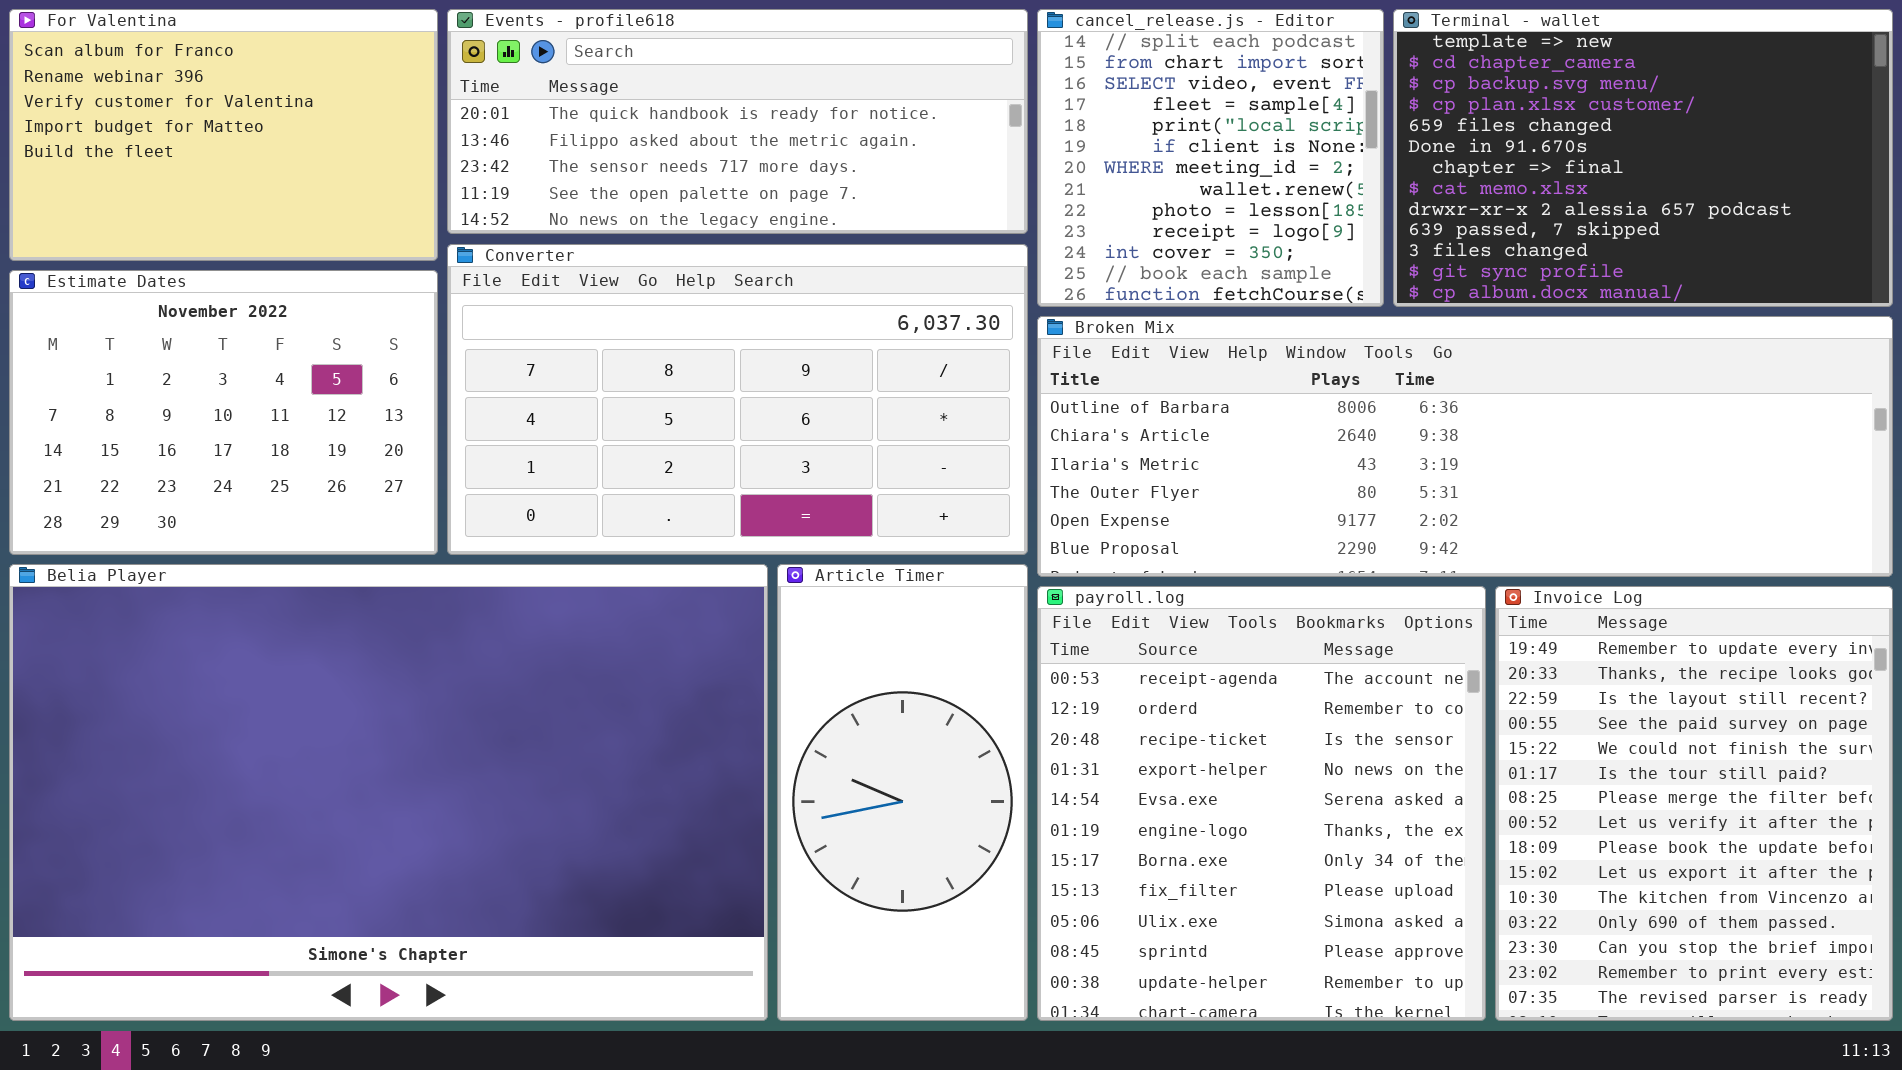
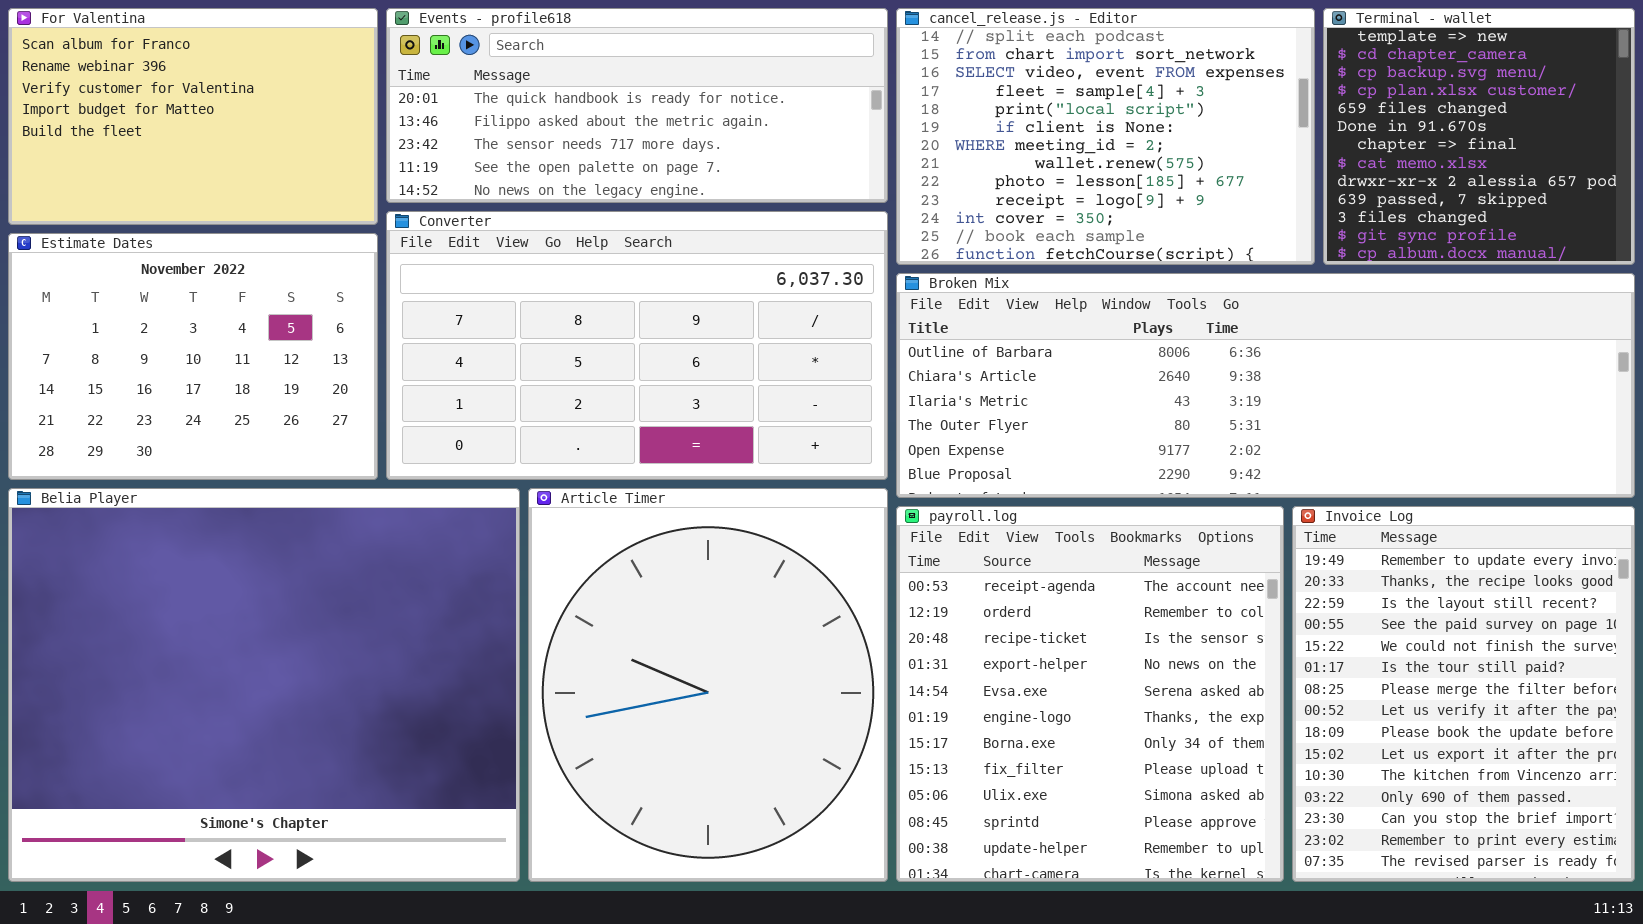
cancel_release.js - Editor: [1037,9,1384,307] -> [896,8,1315,265], resized
Terminal - wallet: [1393,9,1893,307] -> [1323,8,1635,265], resized
Belia Player: [9,564,768,1021] -> [8,488,520,882], resized
Article Timer: [777,564,1028,1021] -> [528,488,888,882], resized

